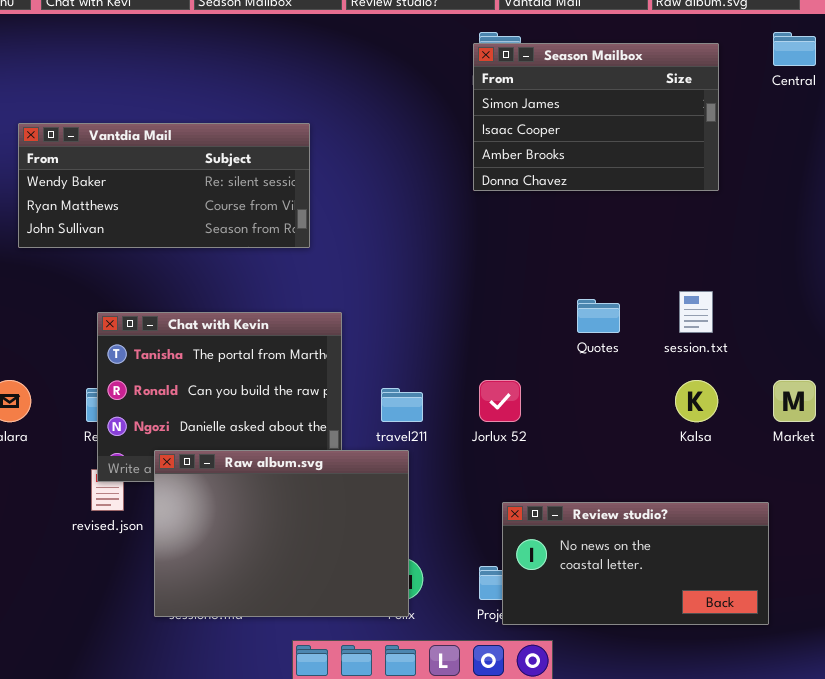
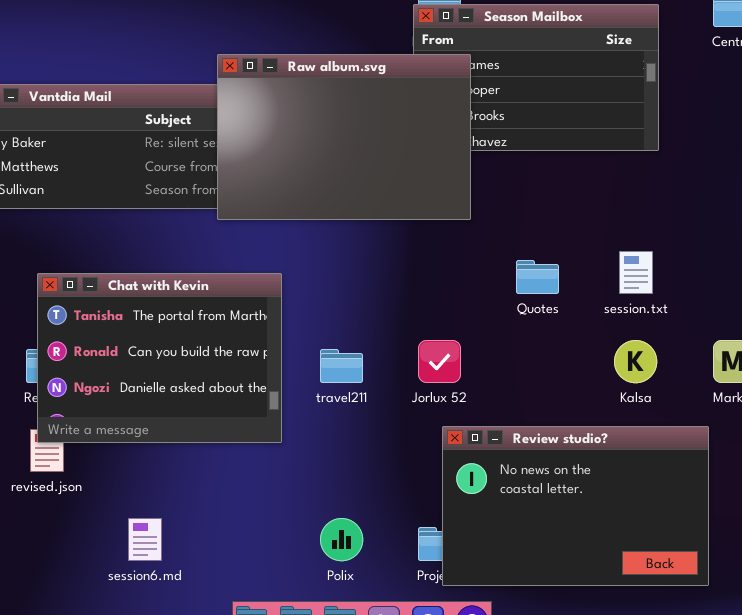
Raw album.svg: [154,450,409,617] -> [217,54,471,220], moved
Review studio?: [502,502,769,625] -> [442,426,709,586], resized

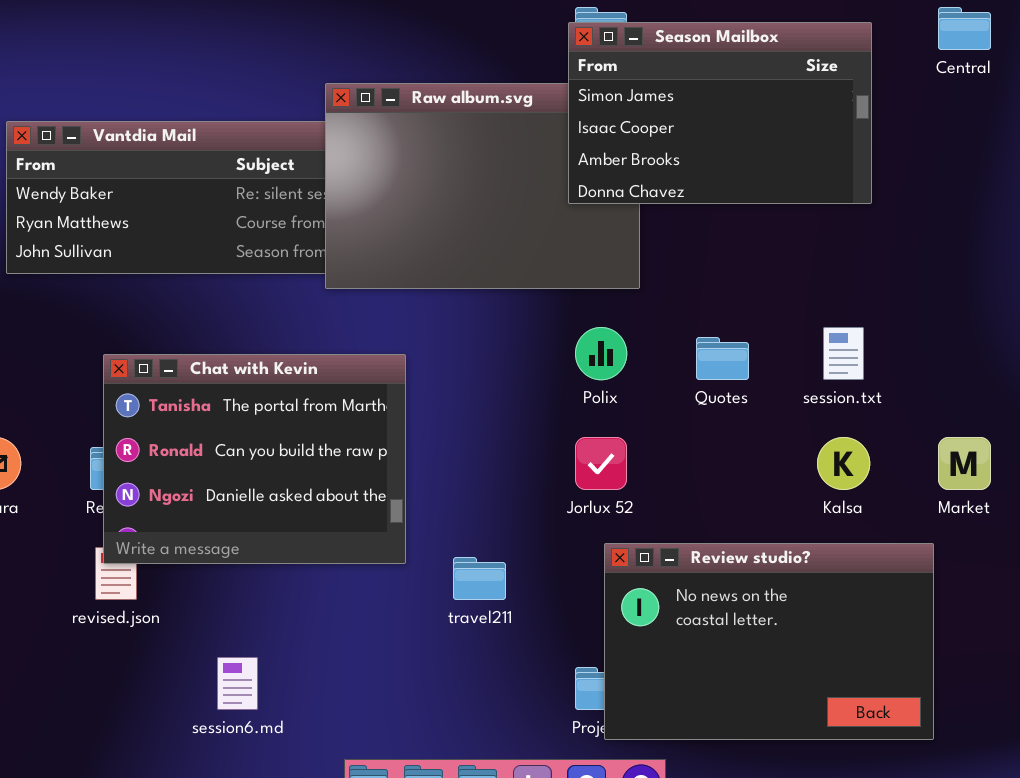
Season Mailbox: [413,4,659,151] -> [568,22,872,204], raised
travel211: [320,349,363,383] -> [453,557,506,600], moved
Polix: [320,518,363,561] -> [575,327,627,380], moved

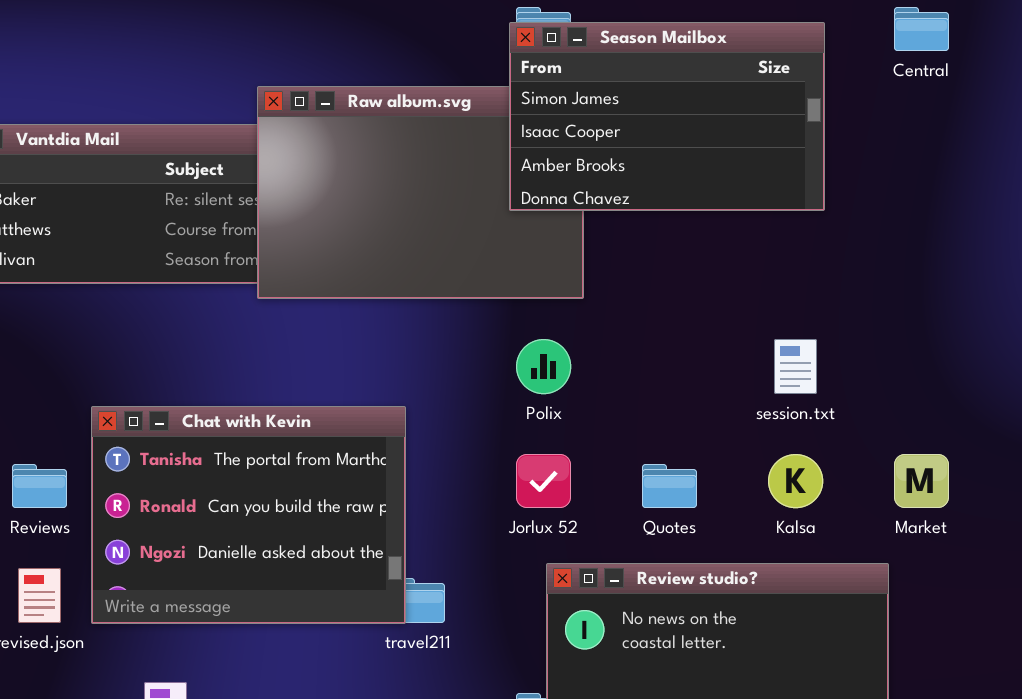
Quotes: [696,337,749,380] -> [642,464,697,508], moved
Chat with Kevin: [103,354,406,564] -> [91,406,406,624], moved

